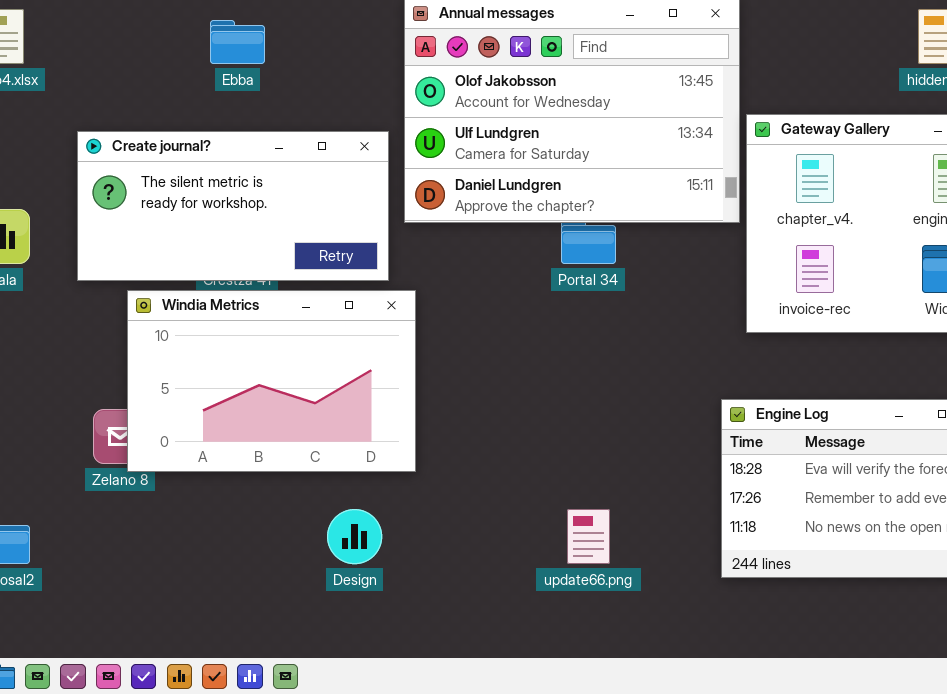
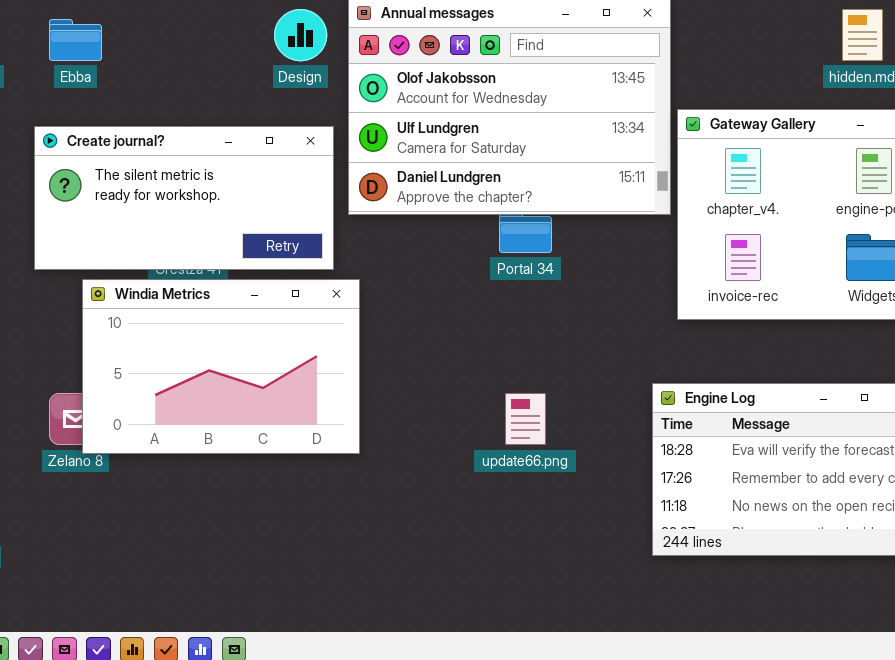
Ebba: [210,20,265,64] -> [49,19,102,61], moved
Design: [327,509,382,564] -> [274,9,327,61], moved
update66.png: [567,509,610,564] -> [505,393,546,445], moved

